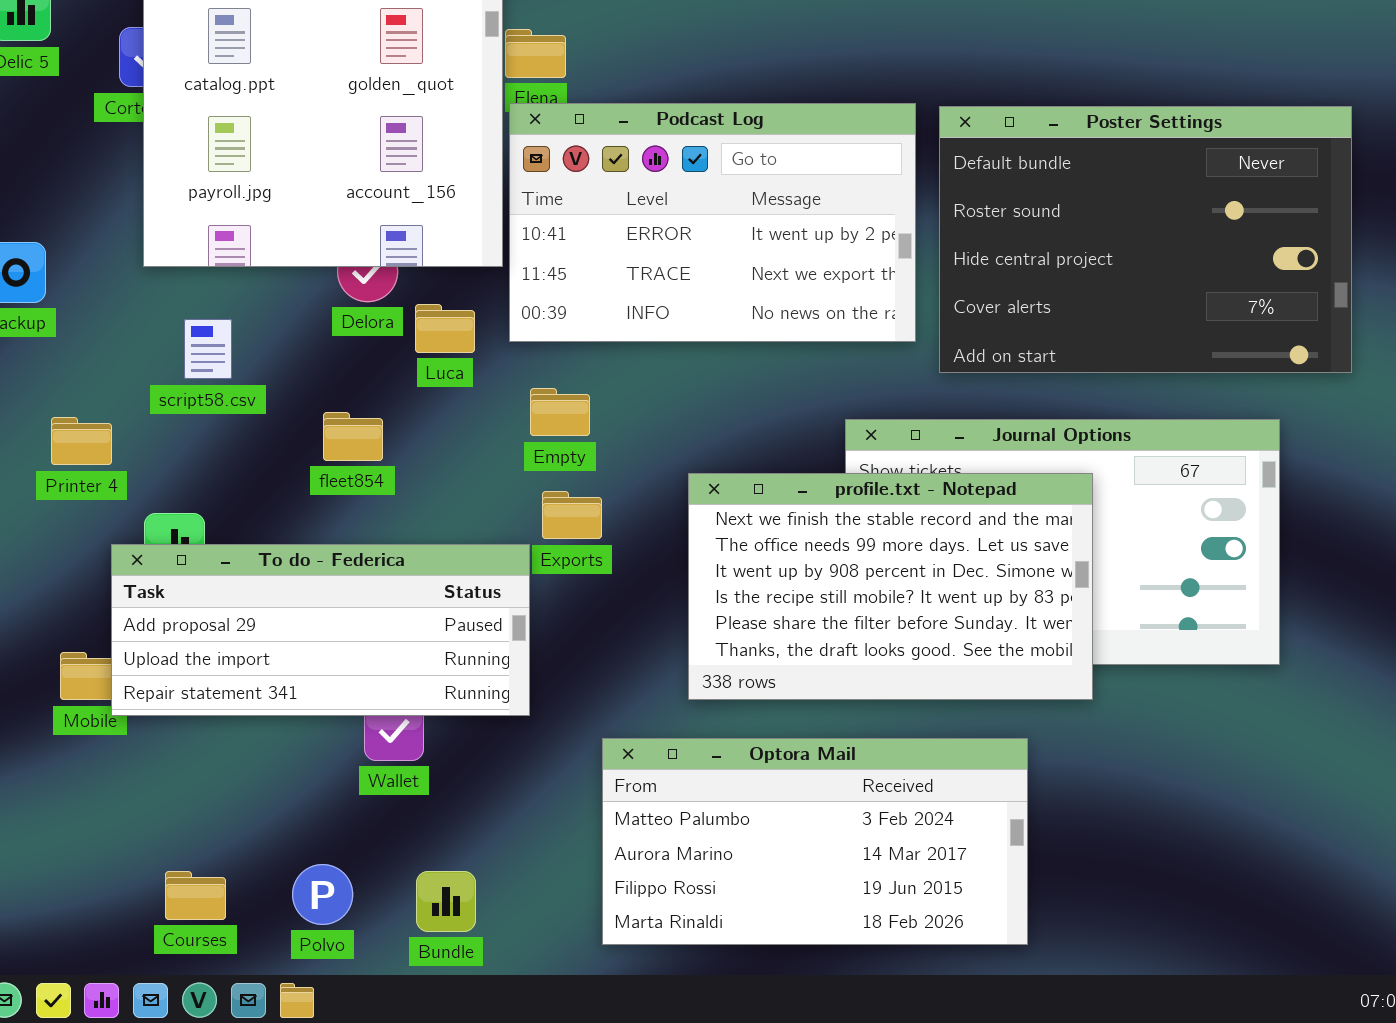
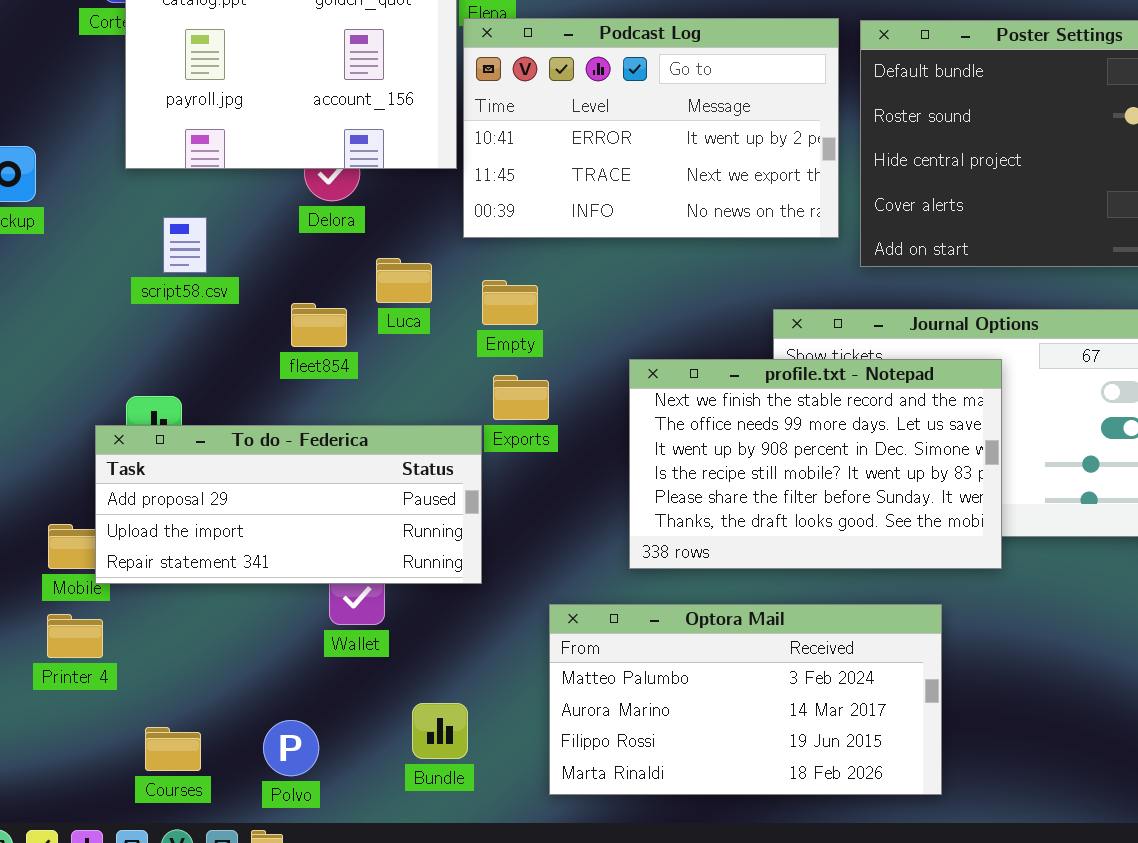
Luca: [415,304,475,353] -> [376,258,432,303], moved
Printer 4: [51,417,112,465] -> [47,614,103,658], moved
Bundle: [416,871,476,932] -> [412,703,468,759], moved

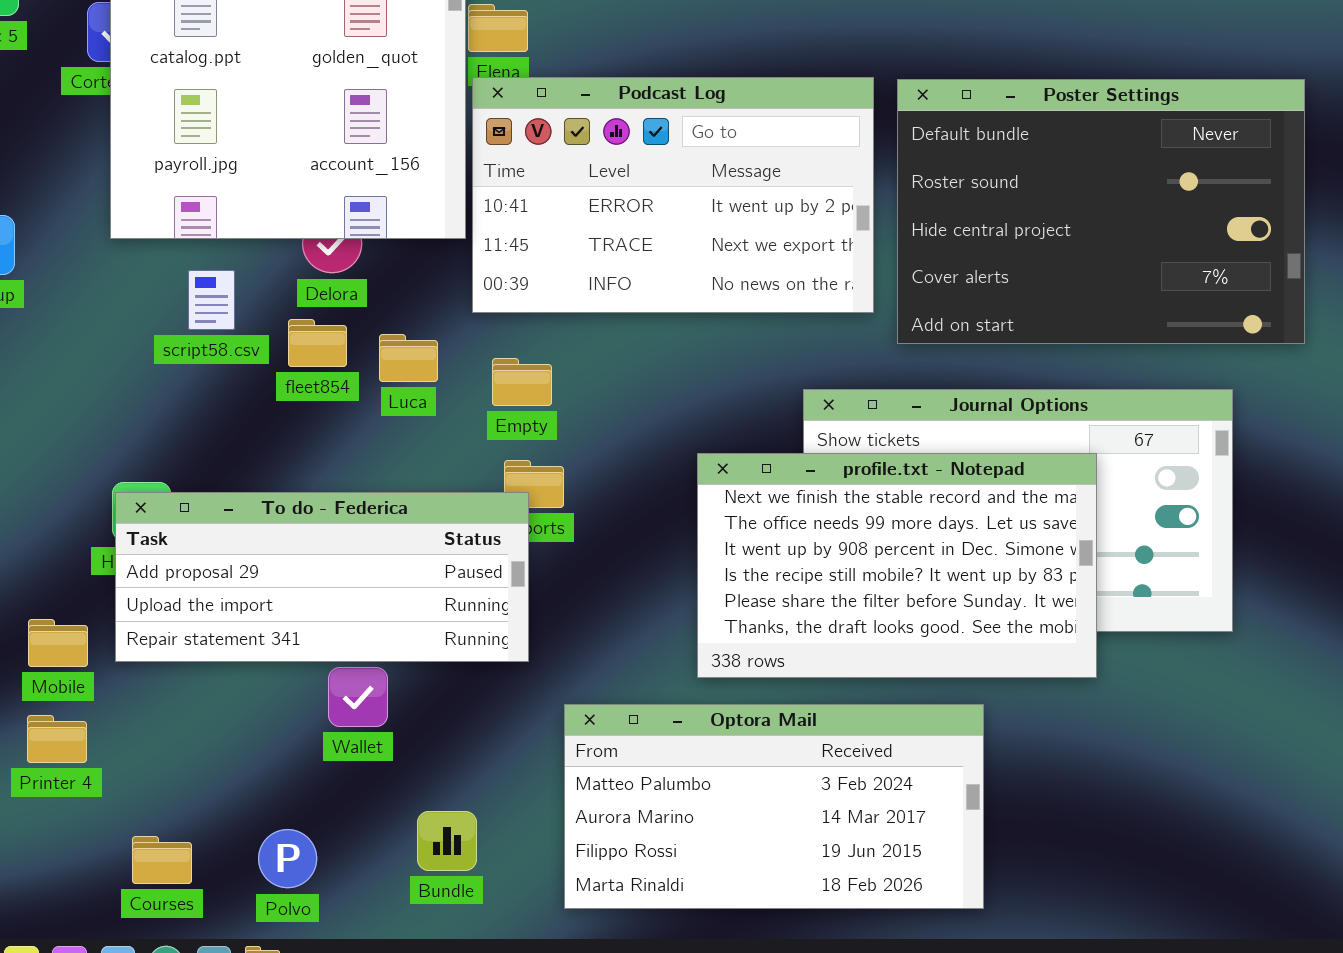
script58.csv: [163,217,207,273] -> [188,270,235,330], moved
fleet854: [291,303,347,347] -> [288,319,347,367], moved
profile.txt - Notepad: [629,359,1002,569] -> [697,453,1097,678], moved
To do - Federica: [95,425,482,584] -> [115,492,529,662], moved

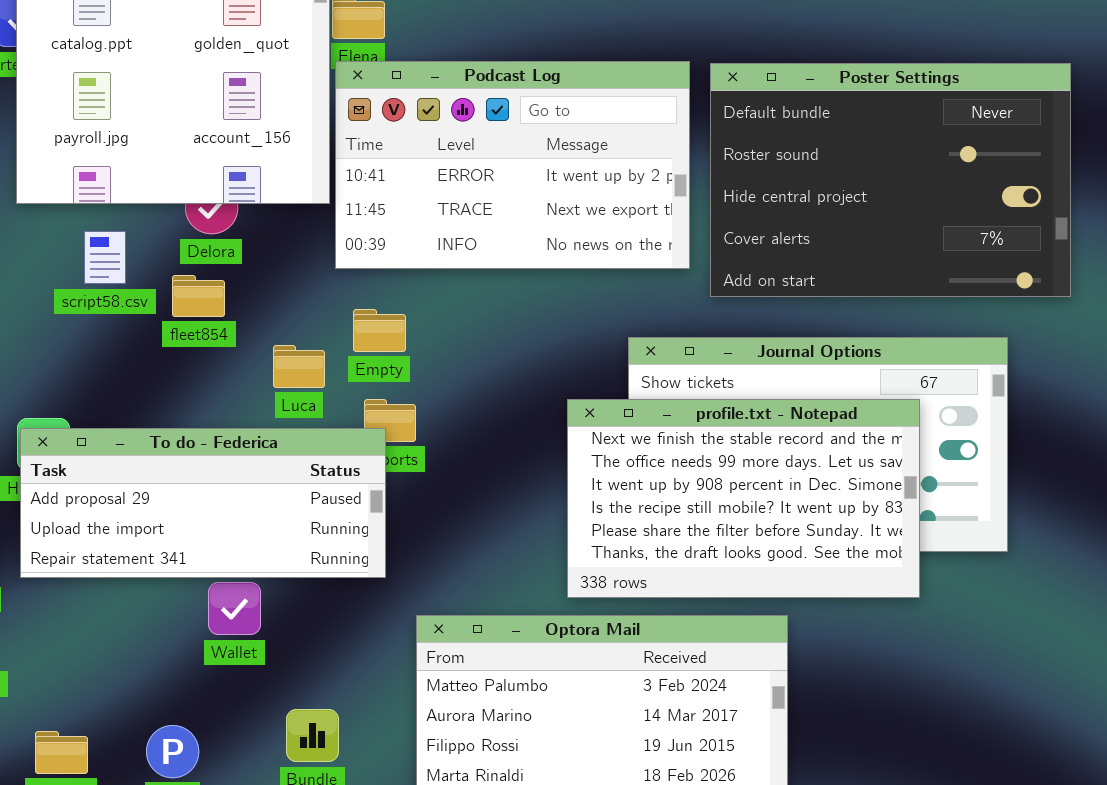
Luca: [379,334,438,382] -> [273,345,325,388], moved
profile.txt - Notepad: [697,453,1097,678] -> [567,399,920,598], moved

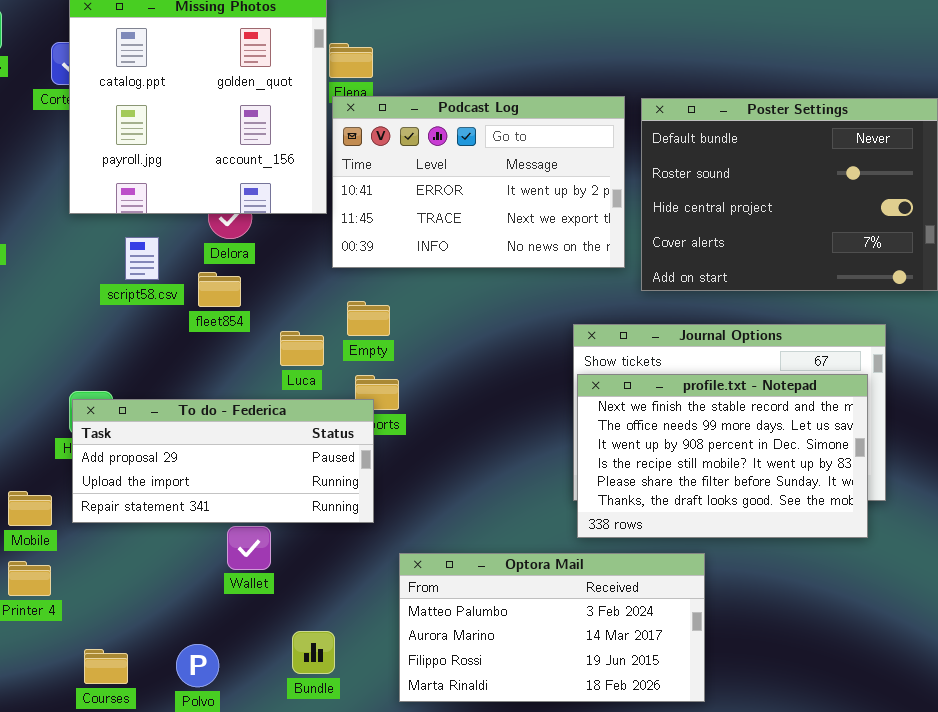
profile.txt - Notepad: [567,399,920,598] -> [577,374,868,538], moved

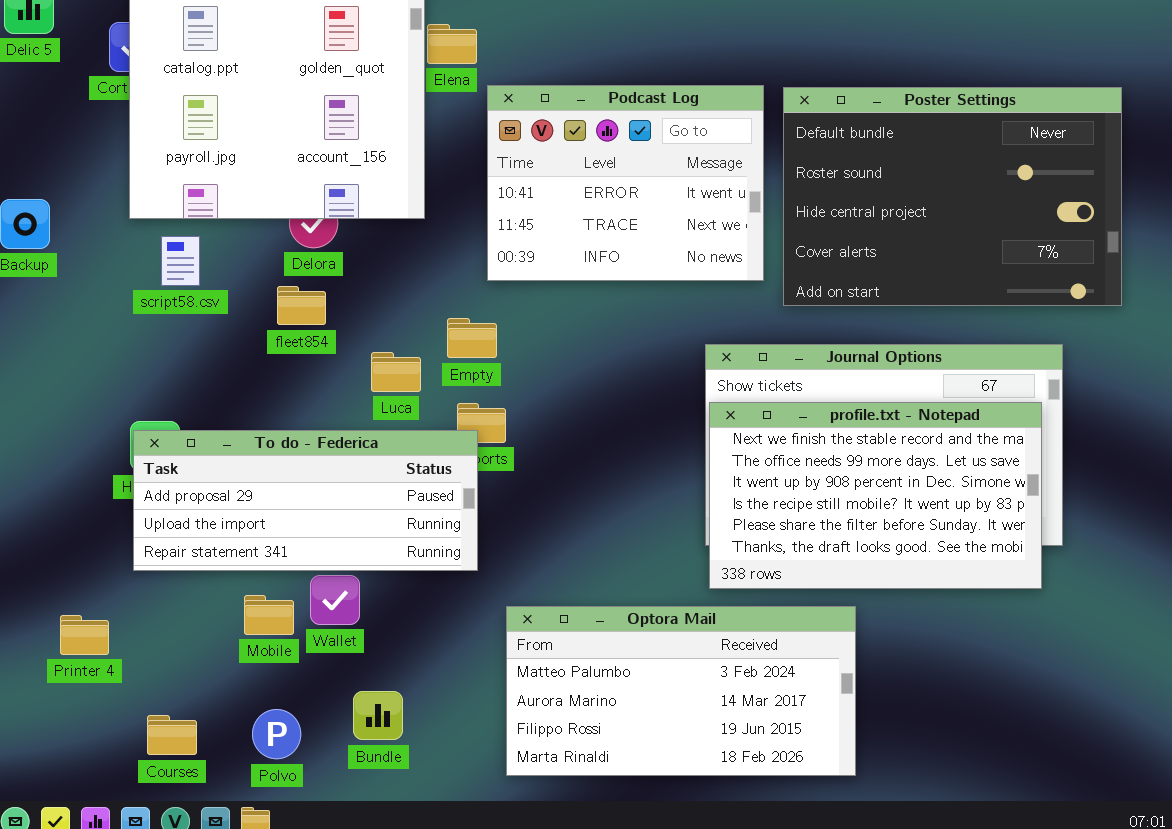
Podcast Log: [332,96,625,268] -> [487,85,764,281], resized
script58.csv: [125,237,159,280] -> [161,236,200,286], moved
Mobile: [8,491,52,526] -> [244,595,294,635], moved
Bundle: [292,631,335,674] -> [353,691,403,740], moved

